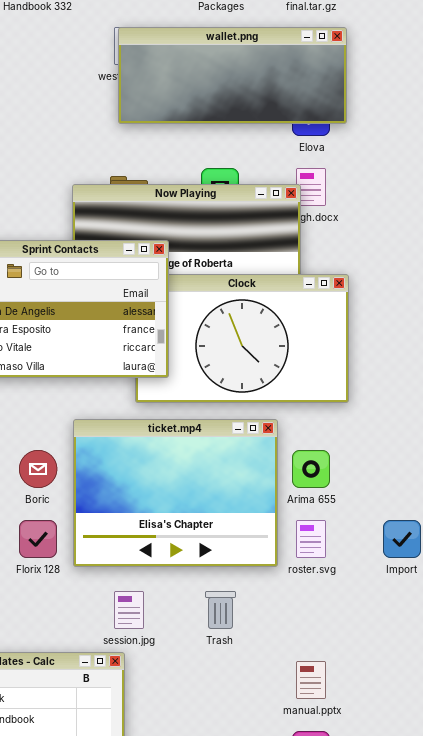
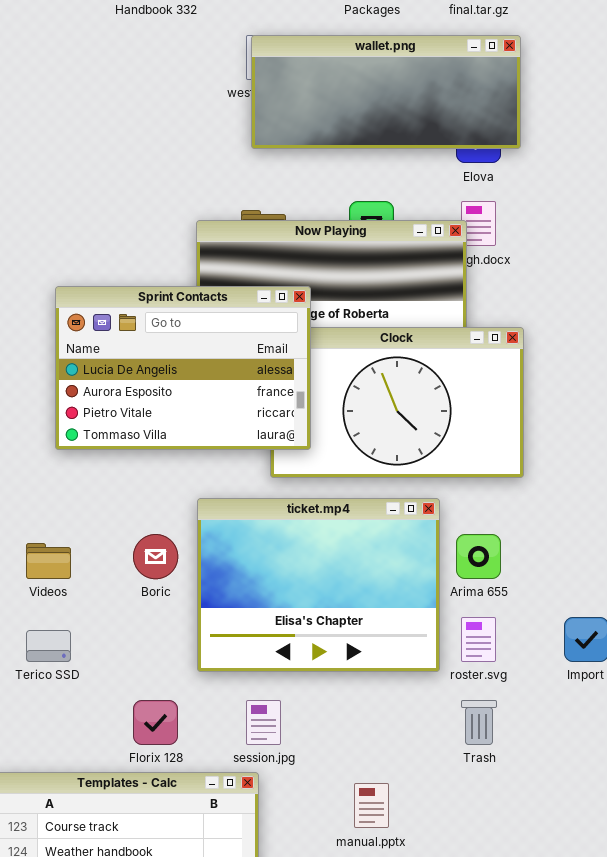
Florix 128: [19,520,57,558] -> [133,700,178,745], moved
Trash: [205,591,236,629] -> [461,700,497,745], moved
manual.pptx: [296,661,326,699] -> [354,783,389,828], moved

